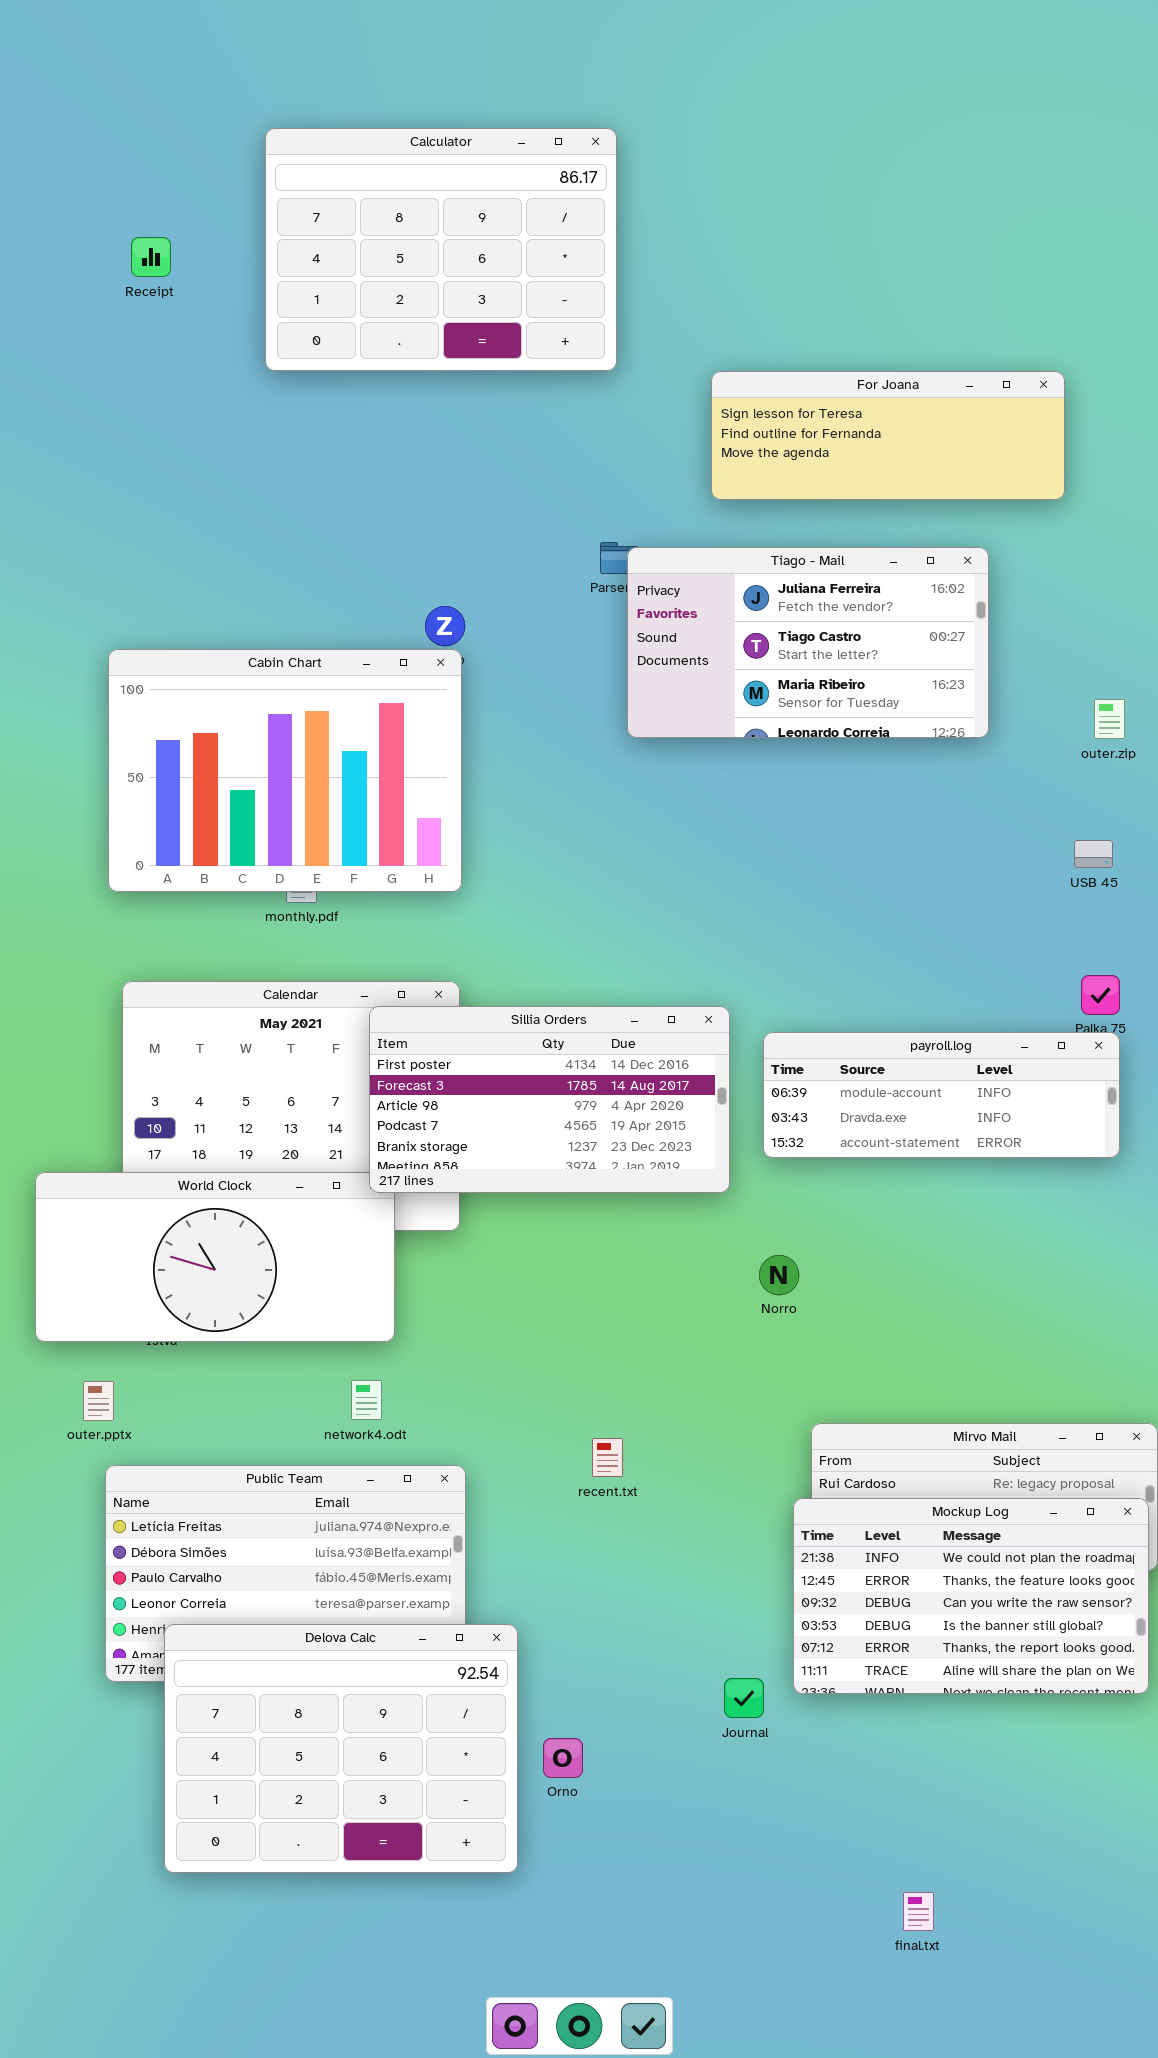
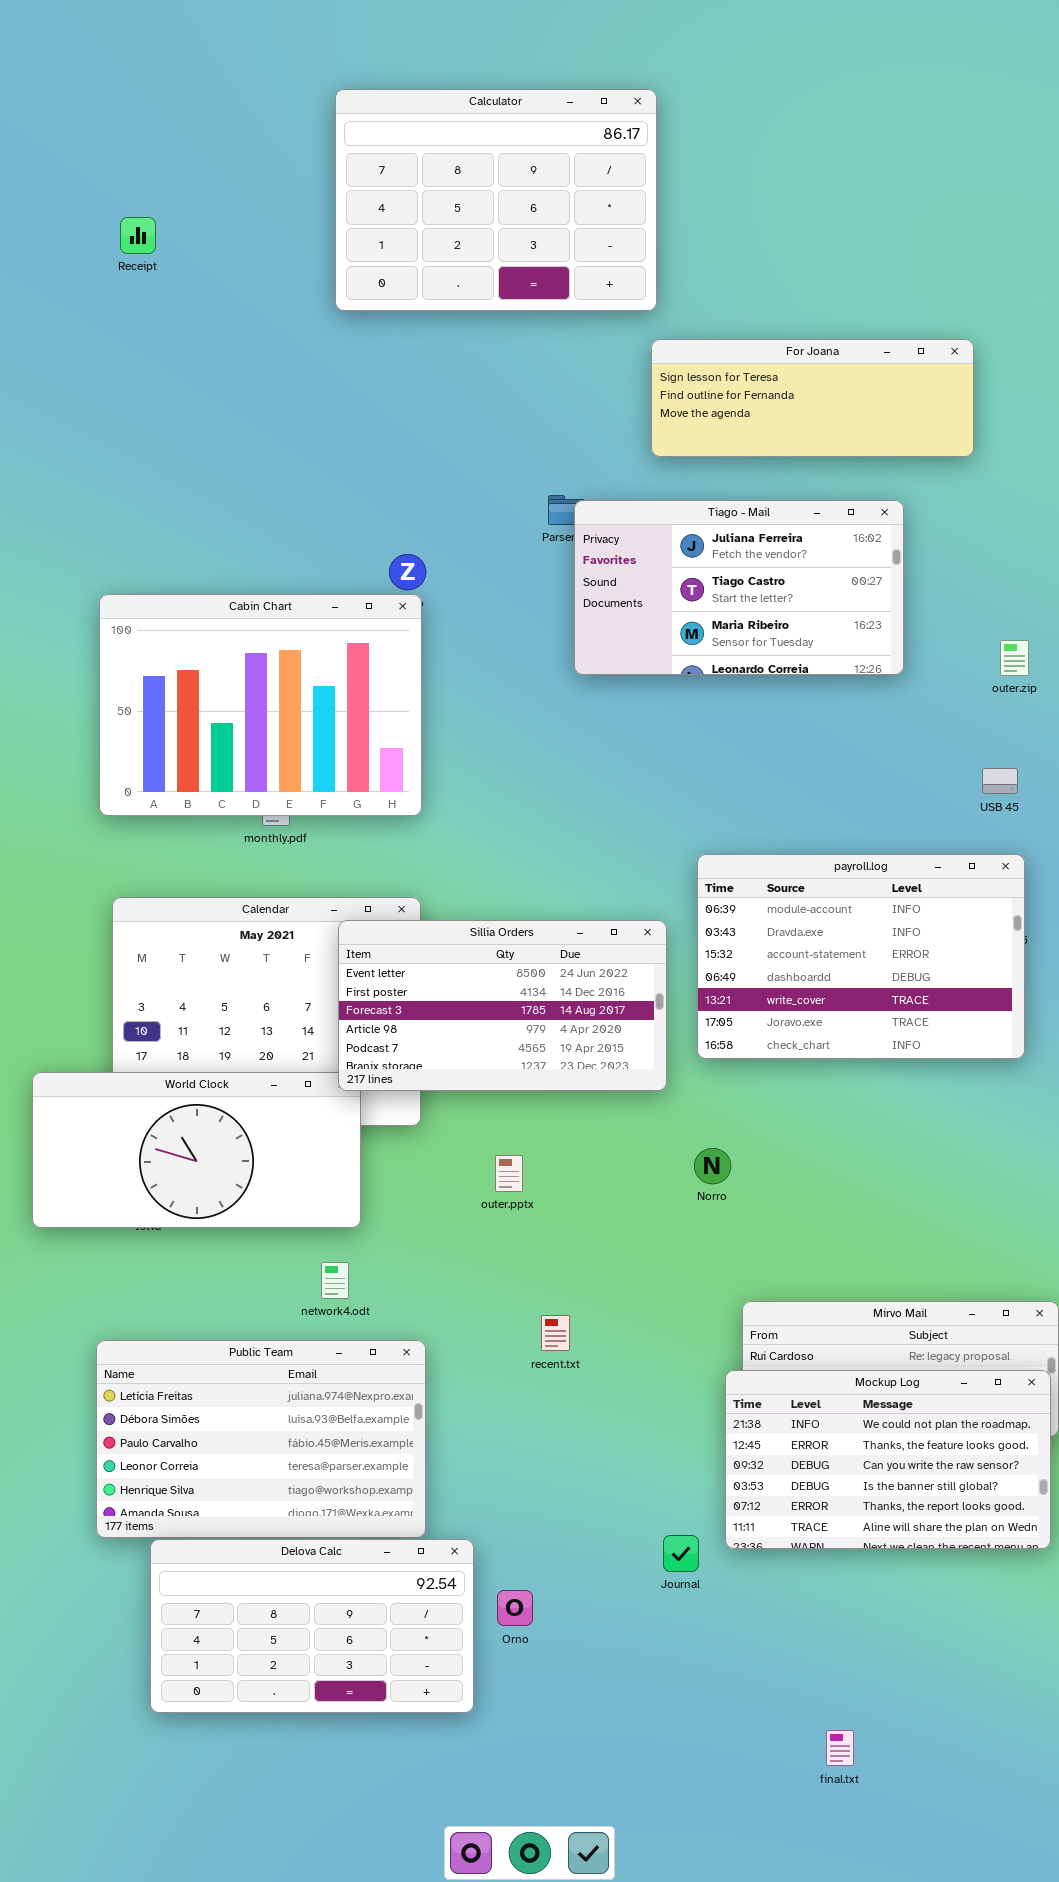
Calculator: [265,128,617,371] -> [335,89,657,311], moved
Sillia Orders: [369,1006,730,1193] -> [338,920,667,1091], scrolled up 1 row
payroll.log: [763,1032,1120,1158] -> [697,854,1025,1059], resized
outer.pptx: [83,1381,114,1421] -> [495,1155,523,1192], moved
Delova Calc: [164,1624,518,1873] -> [150,1539,474,1713], resized

